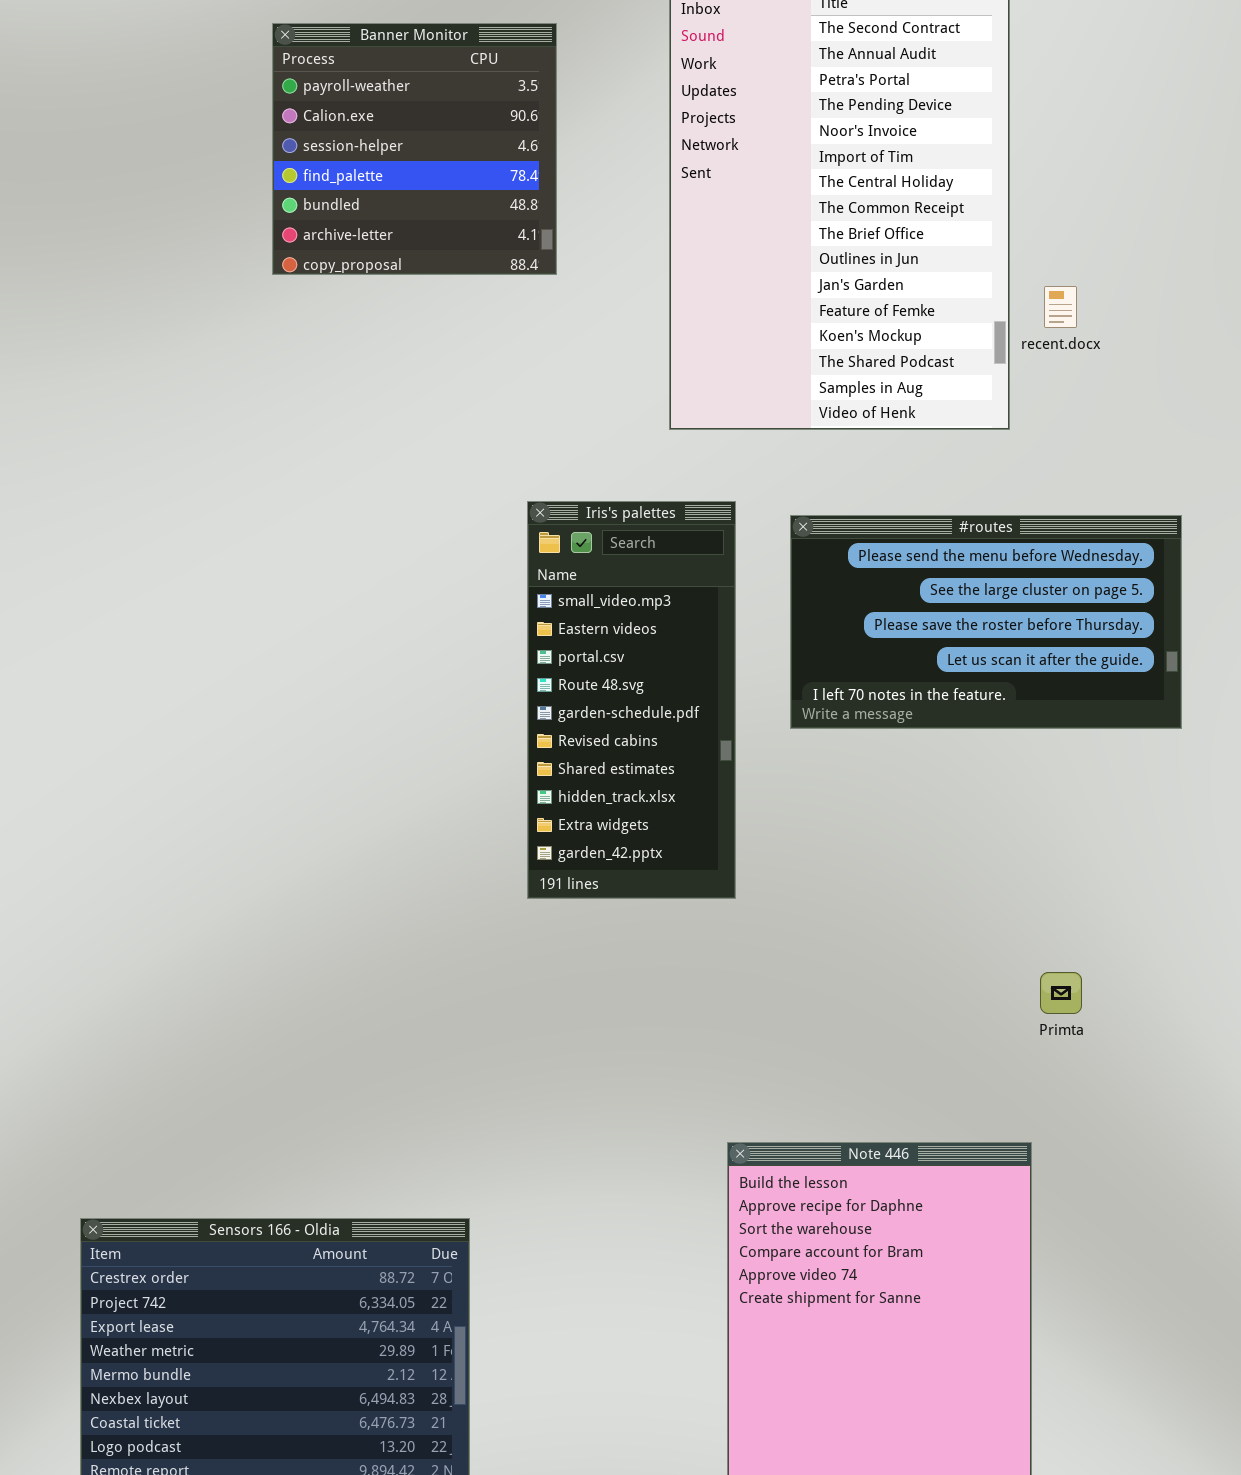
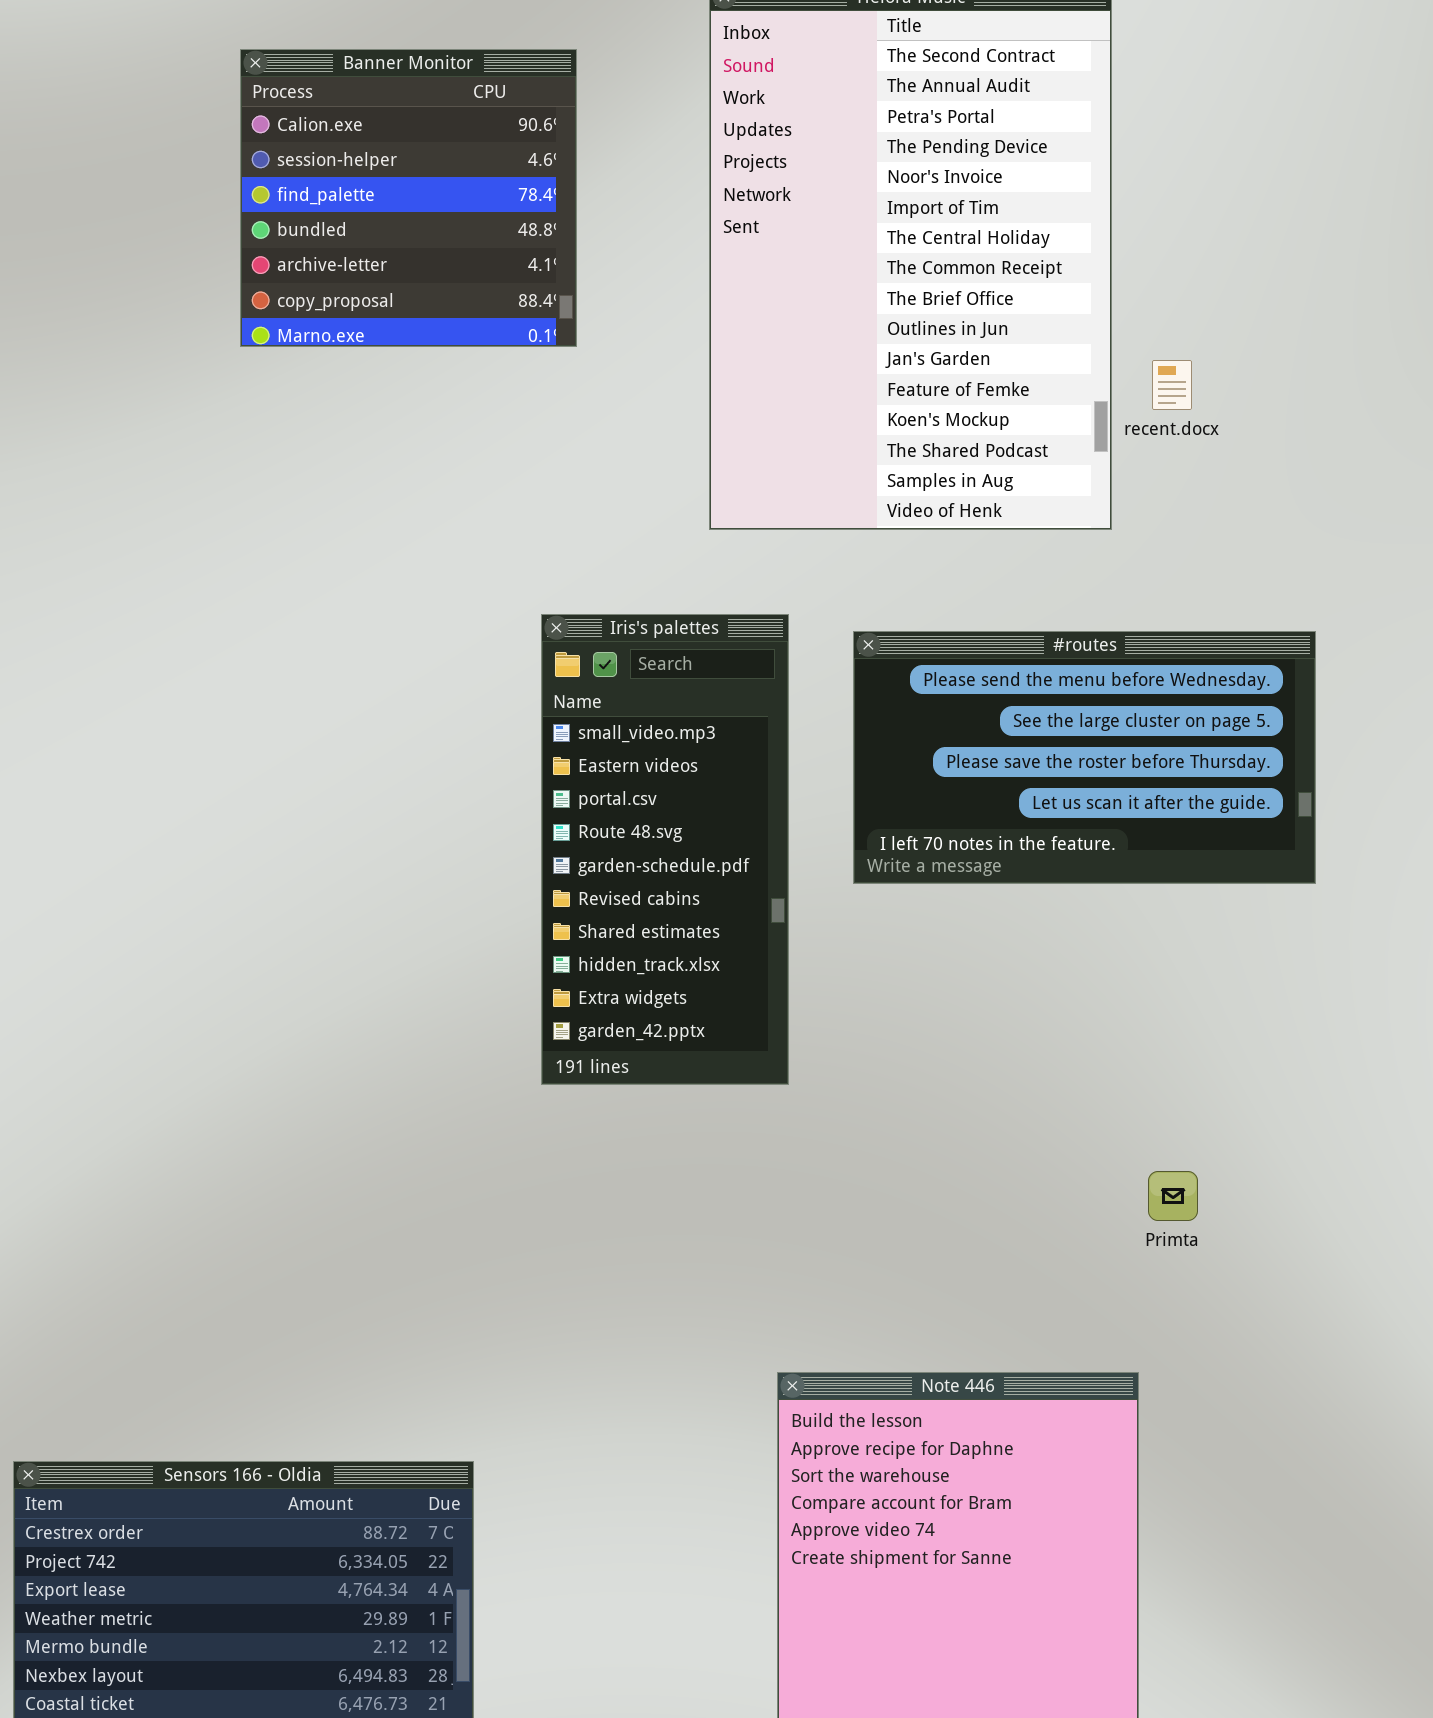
Banner Monitor: [272,23,557,275] -> [240,49,577,347], scrolled down 1 row

